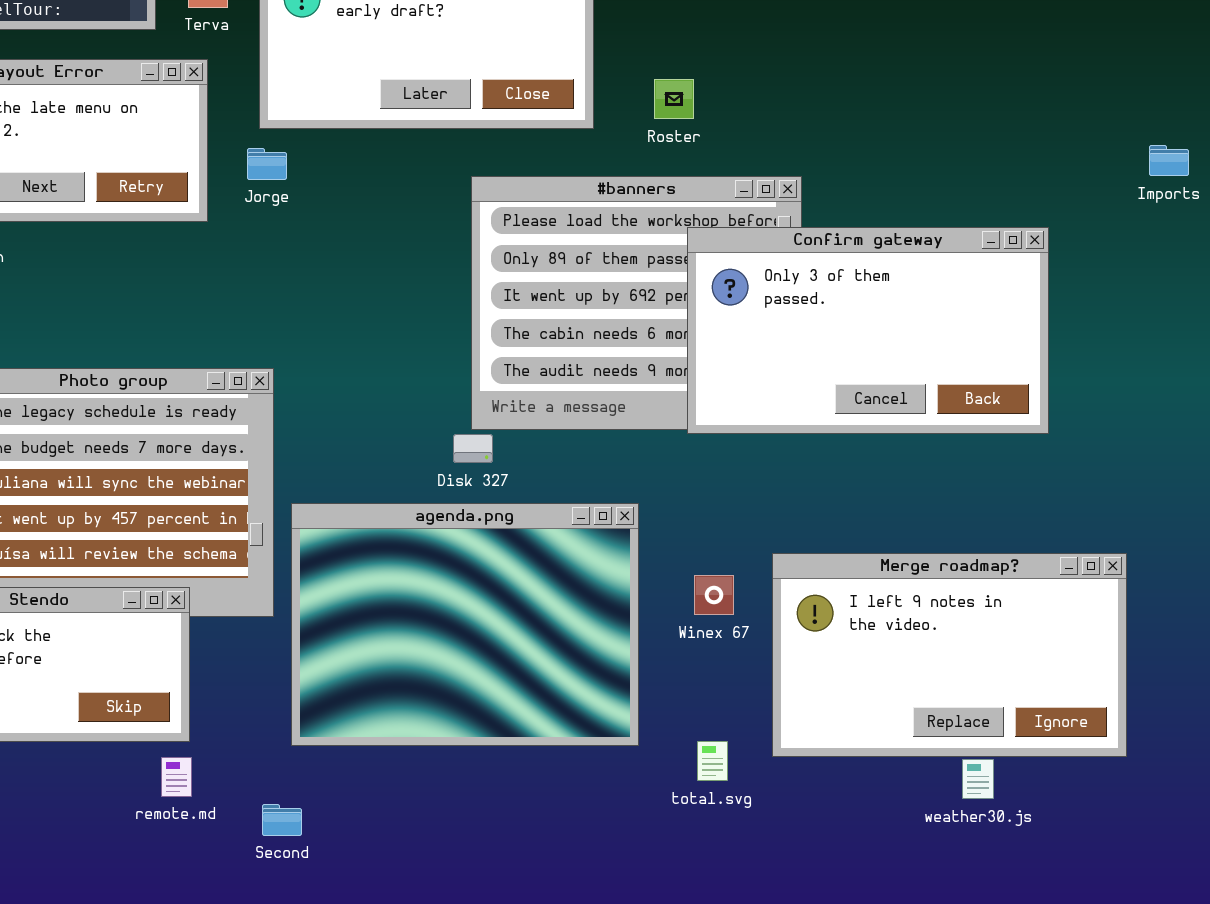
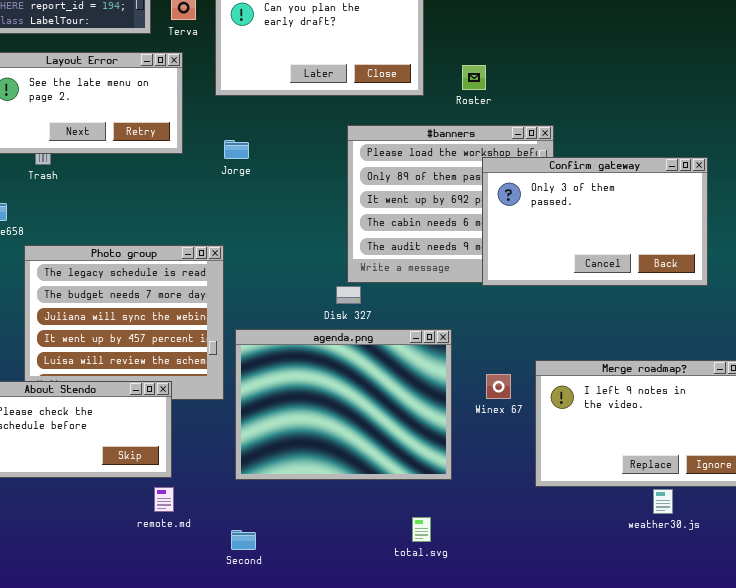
Jorge: [247,148,287,180] -> [224,140,249,159], moved
total.svg: [697,741,728,781] -> [412,517,431,542], moved
Second: [262,804,302,836] -> [231,530,256,550], moved

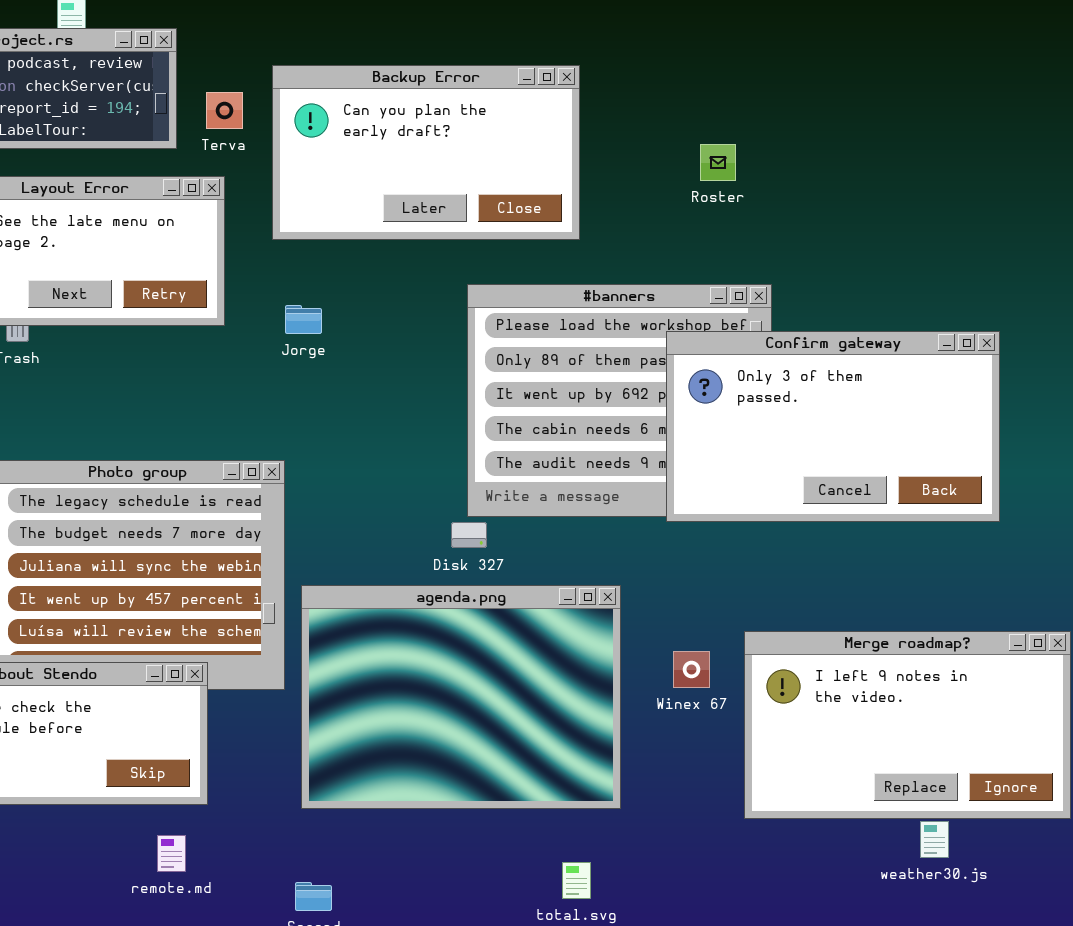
Roster: [462,65,486,90] -> [700,144,736,181], moved
remote.md: [154,487,174,512] -> [157,835,186,872], moved

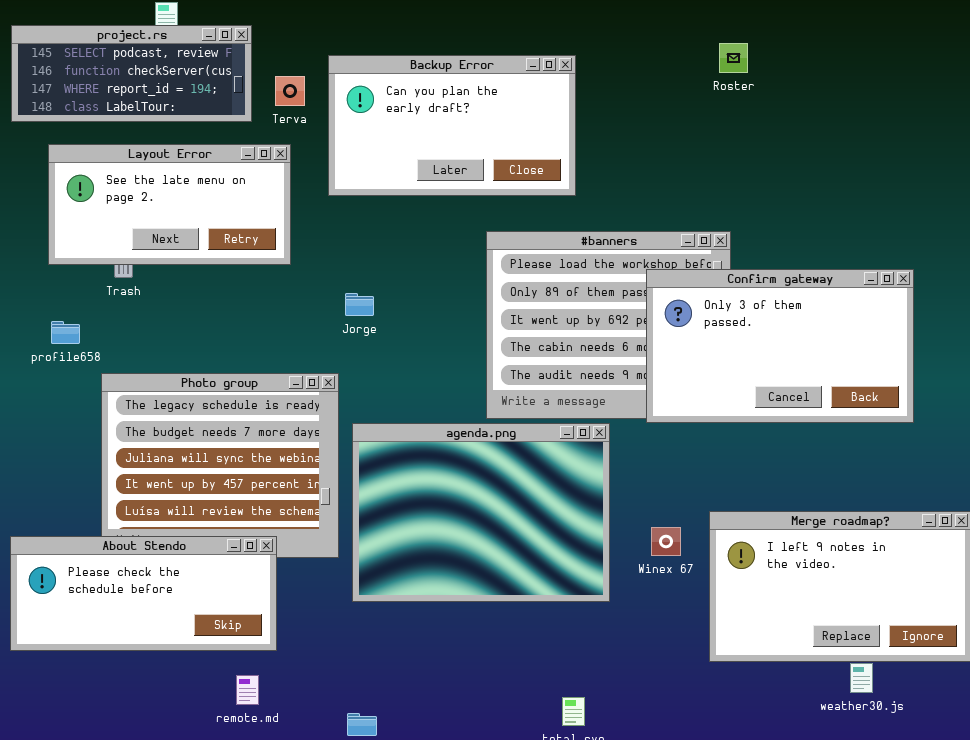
Roster: [700,144,736,181] -> [719,43,748,73], moved
Jorge: [285,305,322,334] -> [345,293,374,316], moved
agenda.png: [301,585,621,809] -> [352,423,610,602], moved

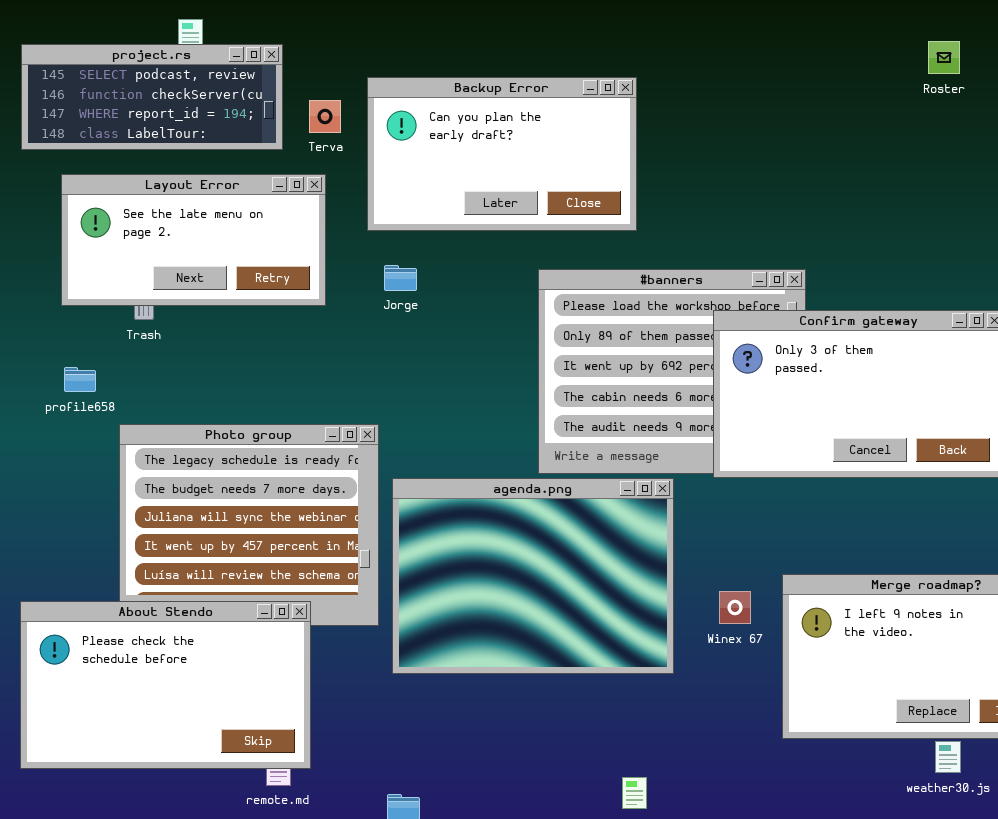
Roster: [719,43,748,73] -> [928,41,960,74], moved
Jorge: [345,293,374,316] -> [384,265,417,291], moved
About Stendo: [10,536,277,651] -> [20,601,311,769], resized

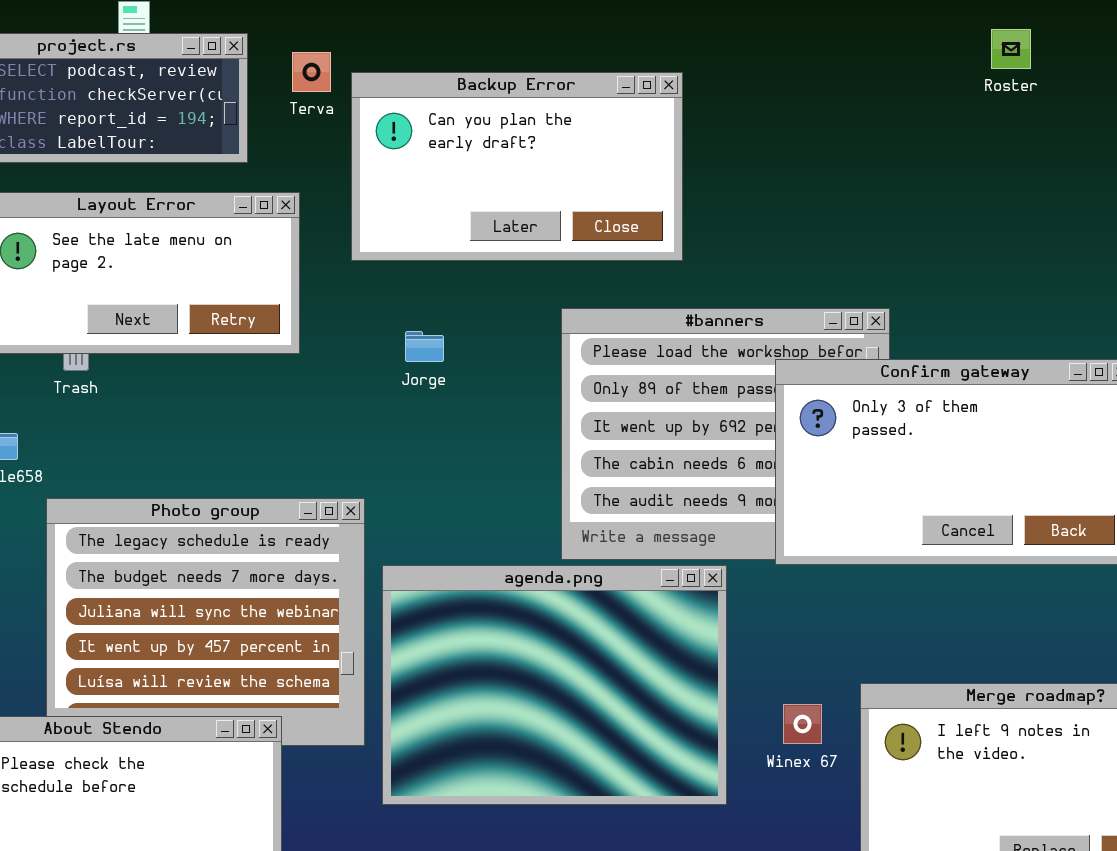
Roster: [928,41,960,74] -> [991,29,1031,69], moved
Terva: [309,100,341,133] -> [292,52,331,92], moved
Jorge: [384,265,417,291] -> [405,331,444,362], moved

